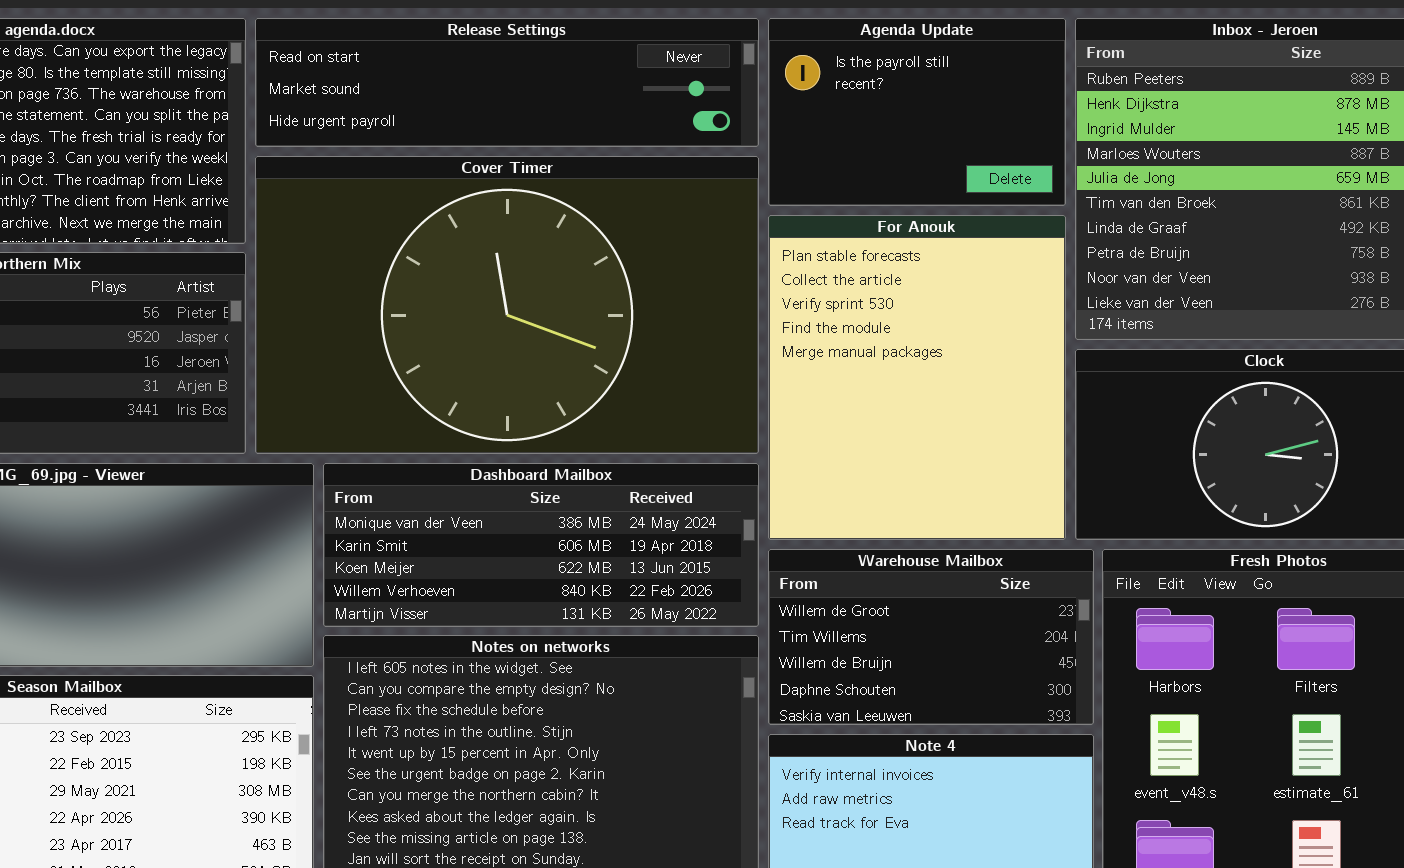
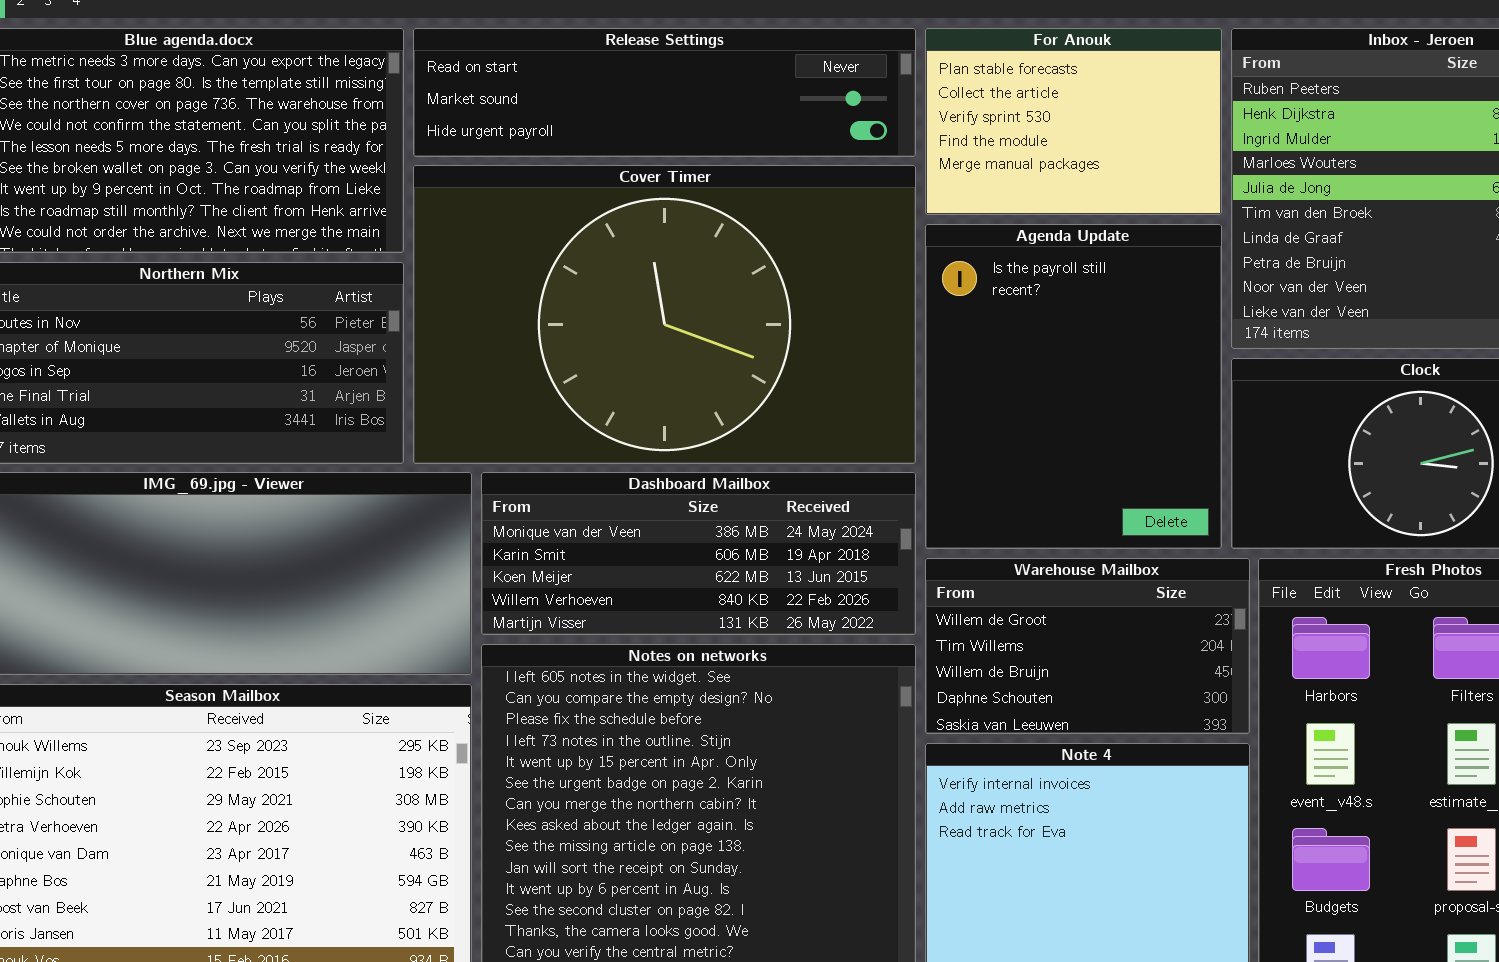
Agenda Update: [768,18,1066,206] -> [925,224,1222,549], moved, resized
For Anouk: [768,215,1066,540] -> [925,28,1222,215], moved, resized

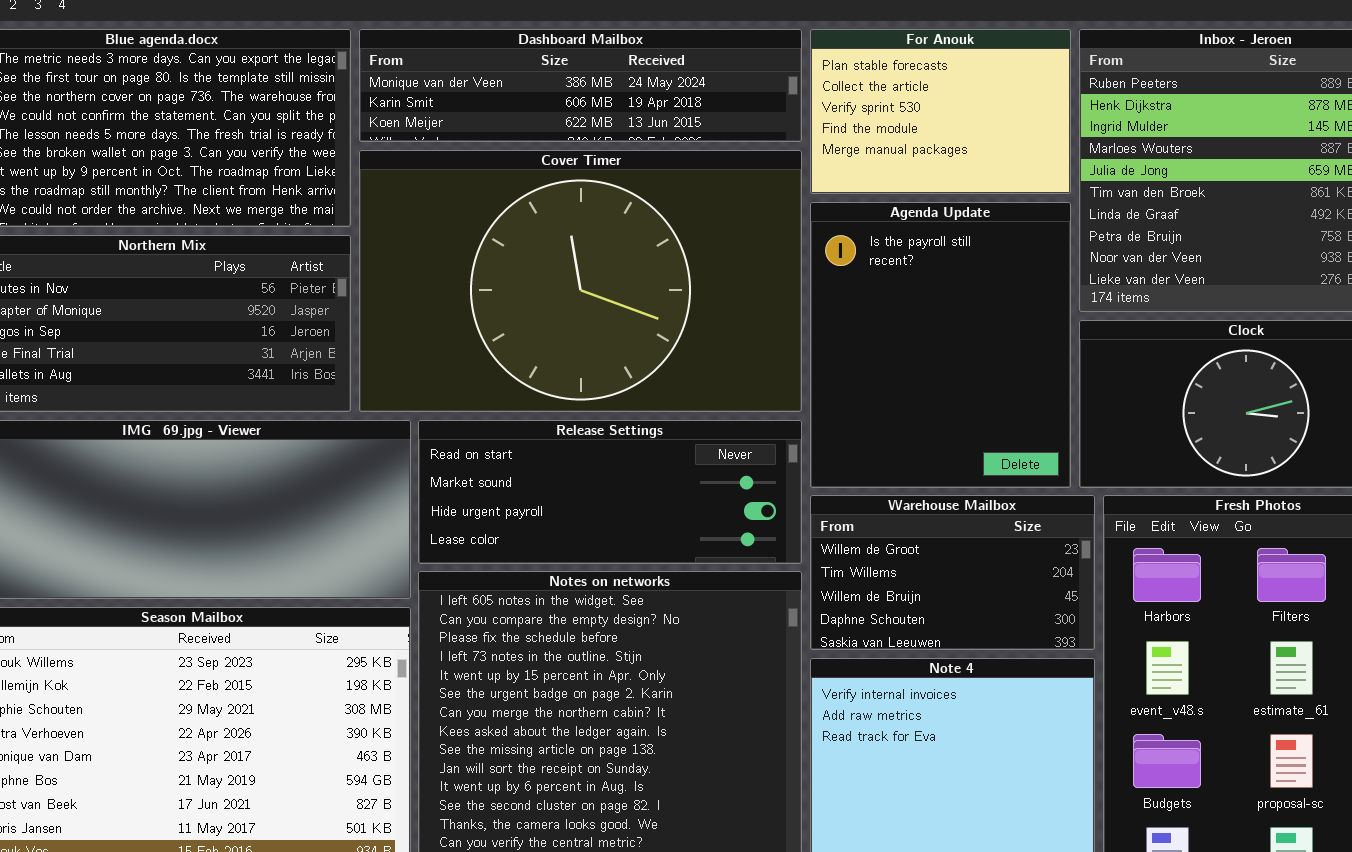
Release Settings: [413,28,916,157] -> [418,420,802,564], moved, resized
Dashboard Mailbox: [481,472,916,635] -> [359,29,802,142], moved, resized

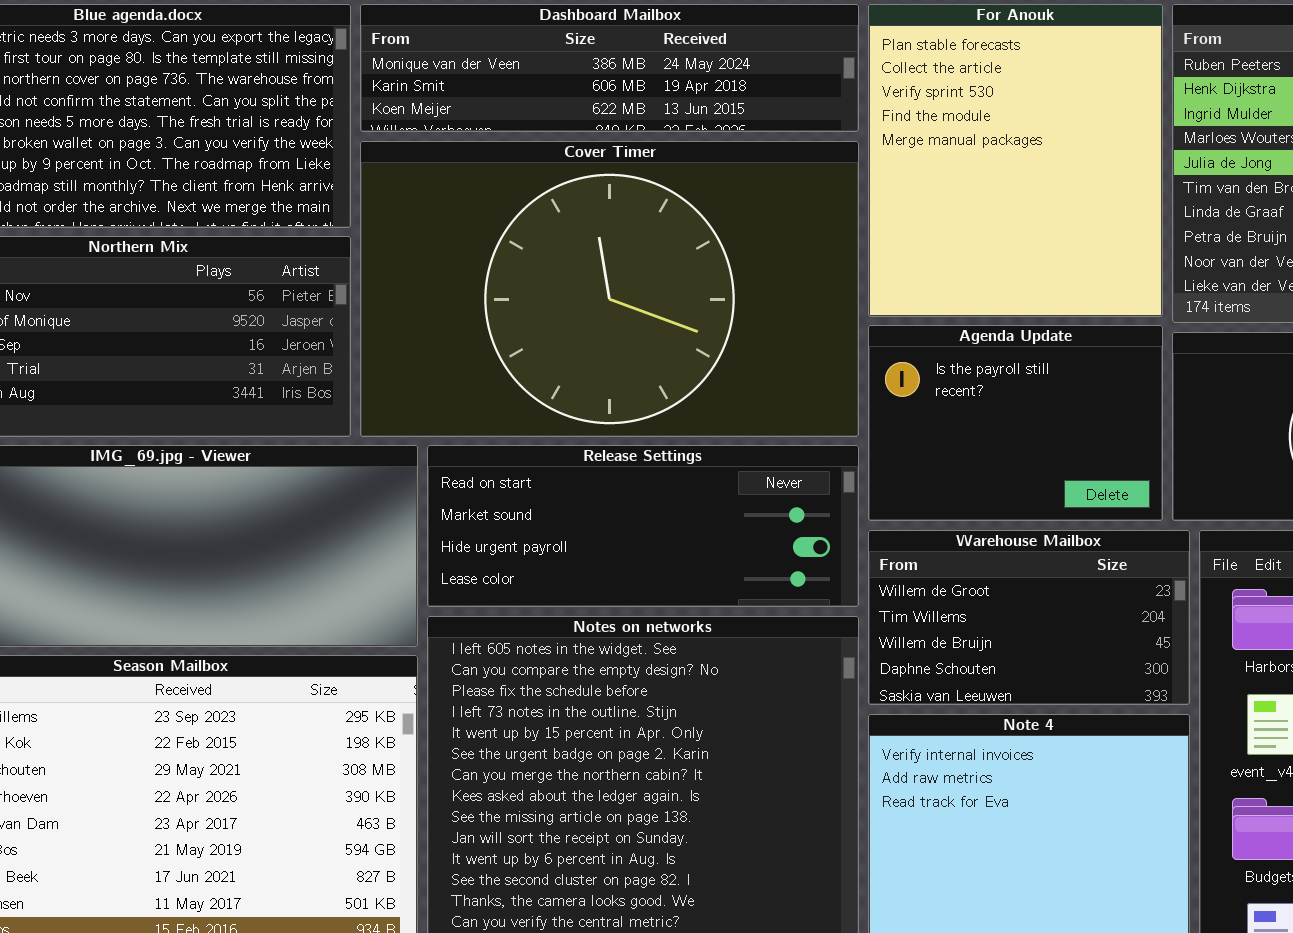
For Anouk: [810,29,1071,194] -> [868,4,1163,317], resized
Agenda Update: [810,202,1071,488] -> [868,325,1163,521], resized

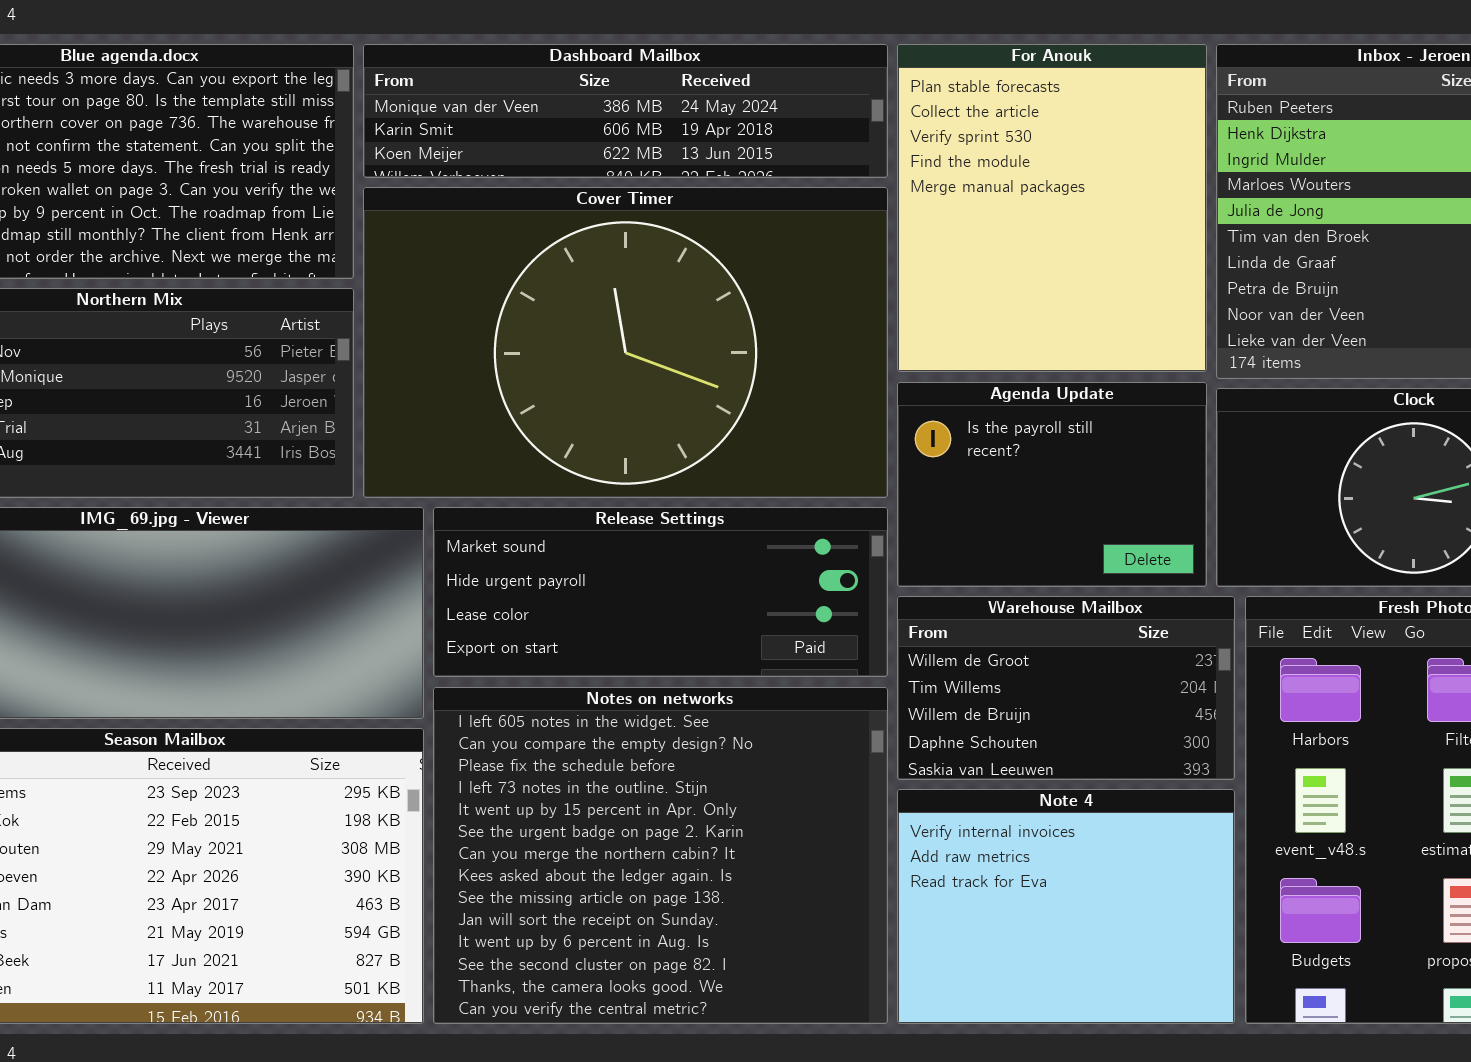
Release Settings: [427,445,859,607] -> [433,507,888,677], scrolled down 1 row

